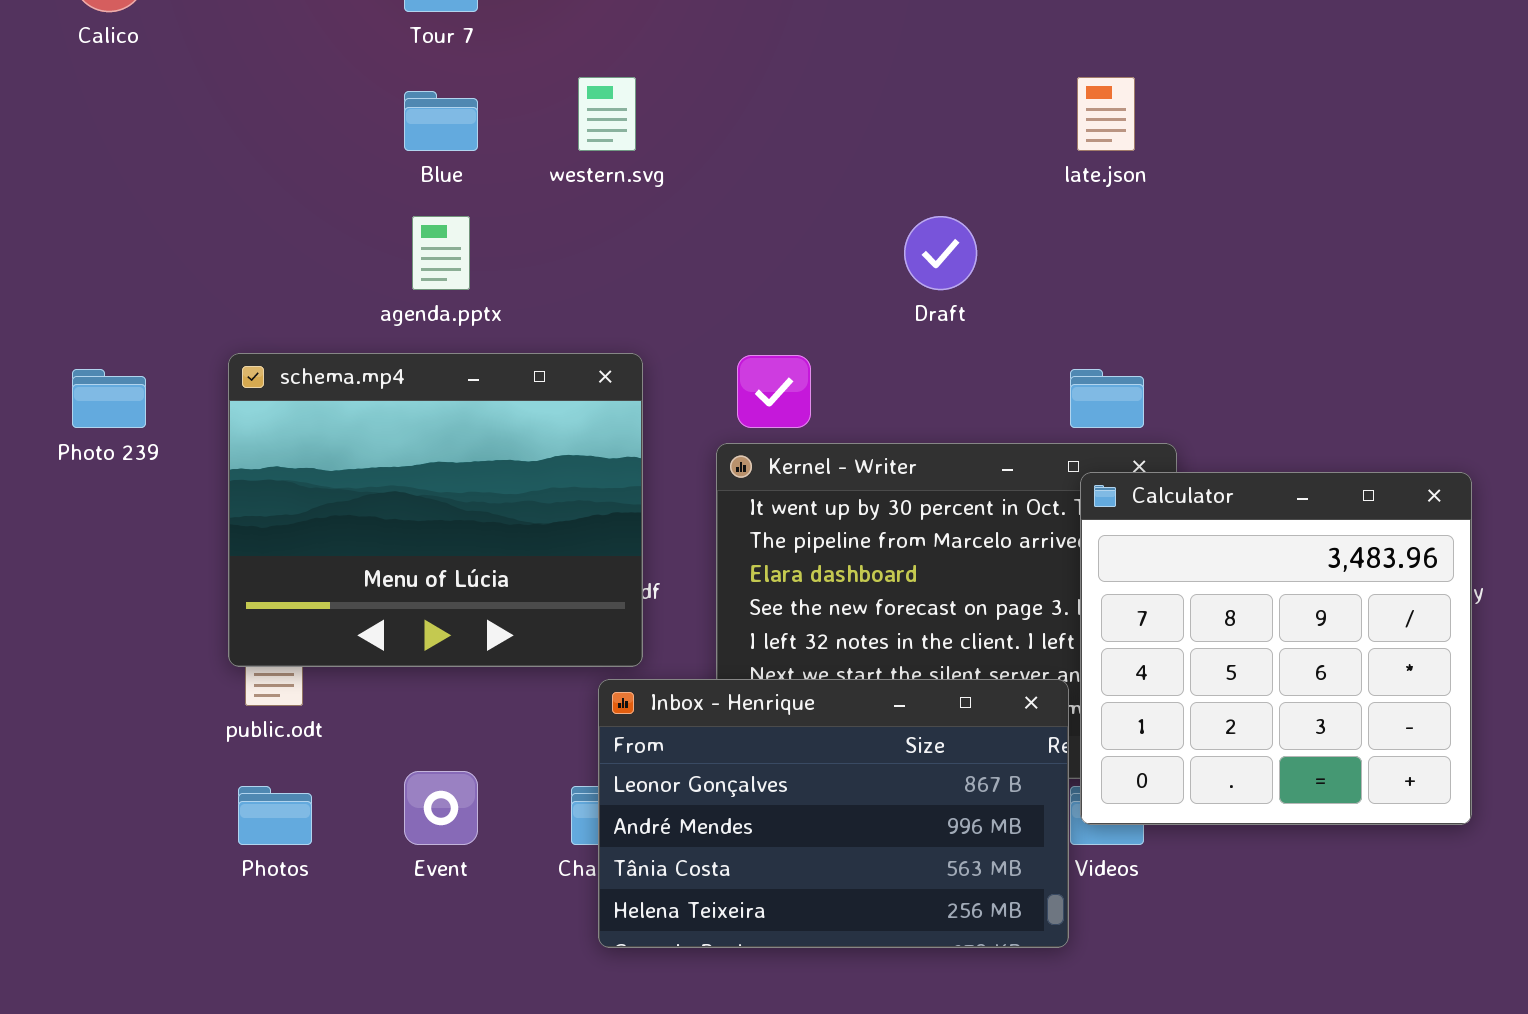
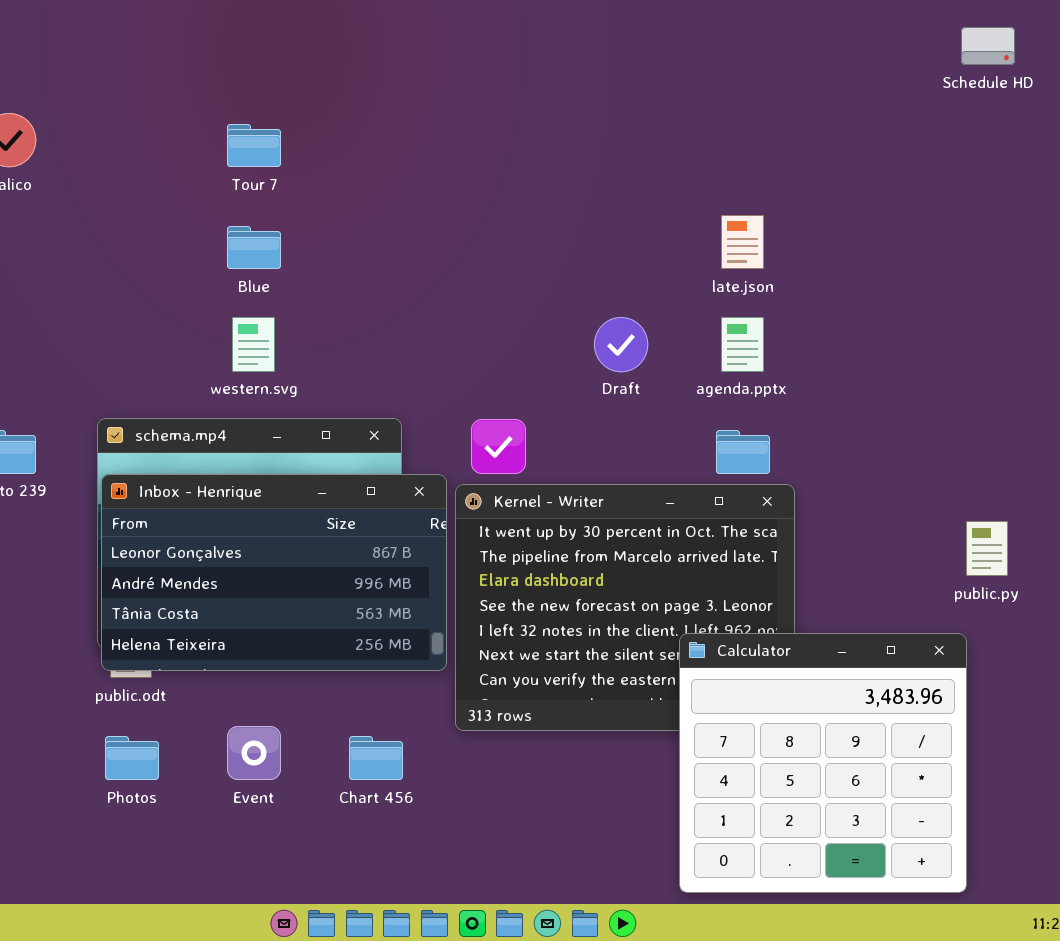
western.svg: [578,77,636,151] -> [232,317,275,372], moved
agenda.pptx: [412,216,470,290] -> [721,317,764,372], moved
Calculator: [1080,472,1472,825] -> [679,633,967,893], moved
Inbox - Henrique: [598,679,1069,948] -> [101,474,447,671], moved

